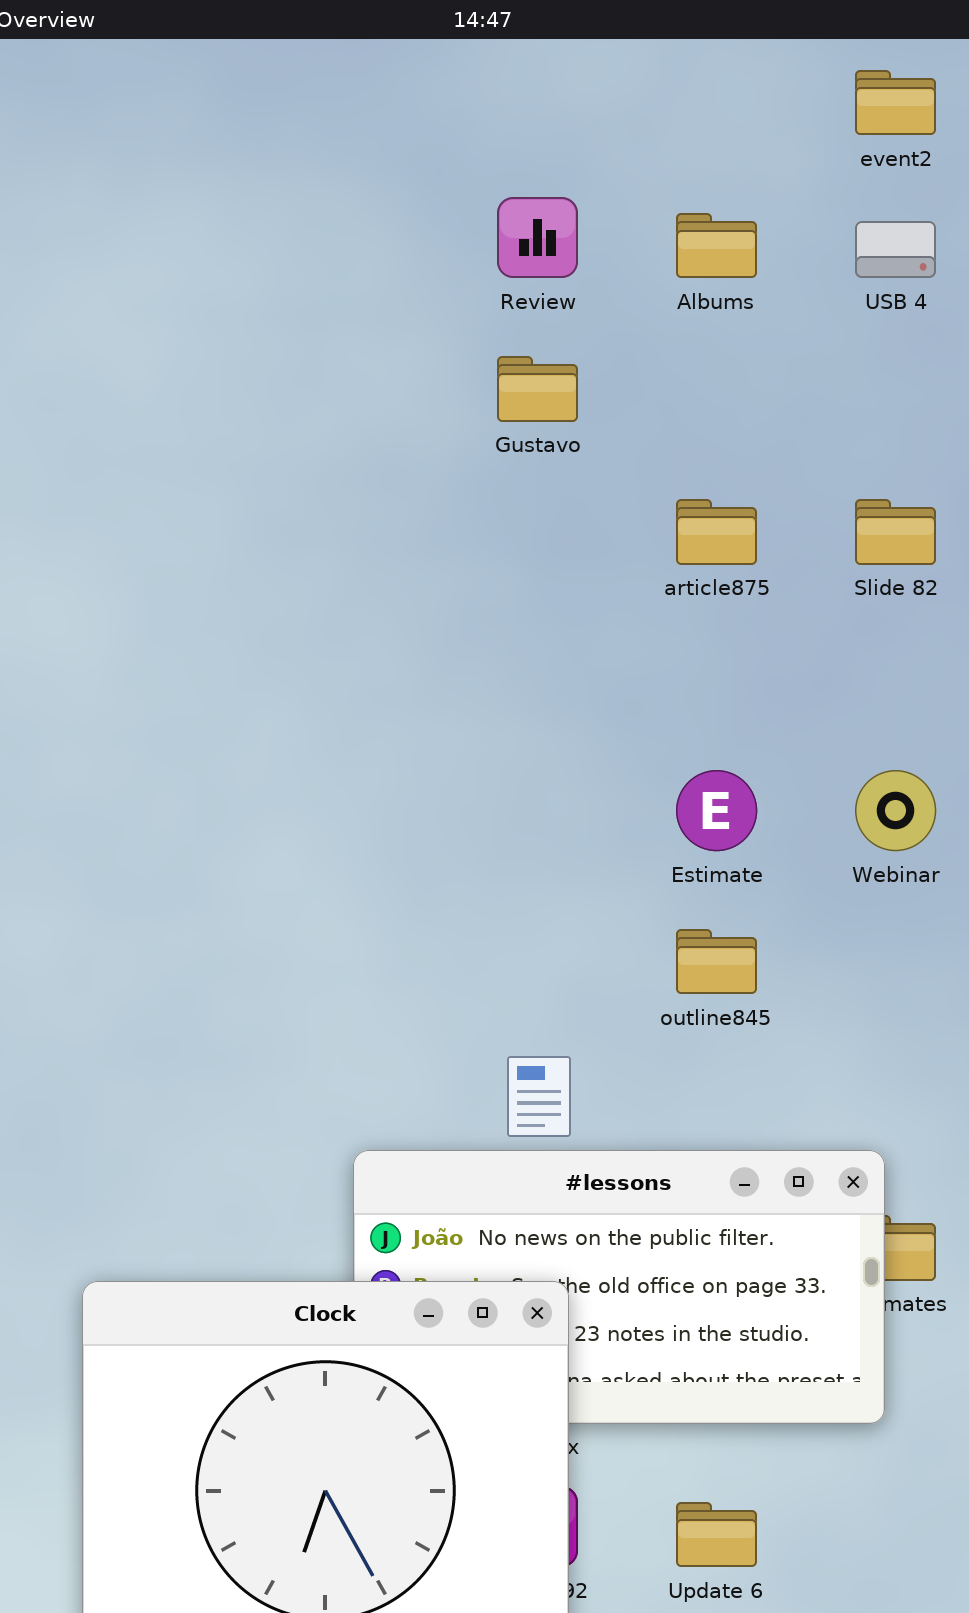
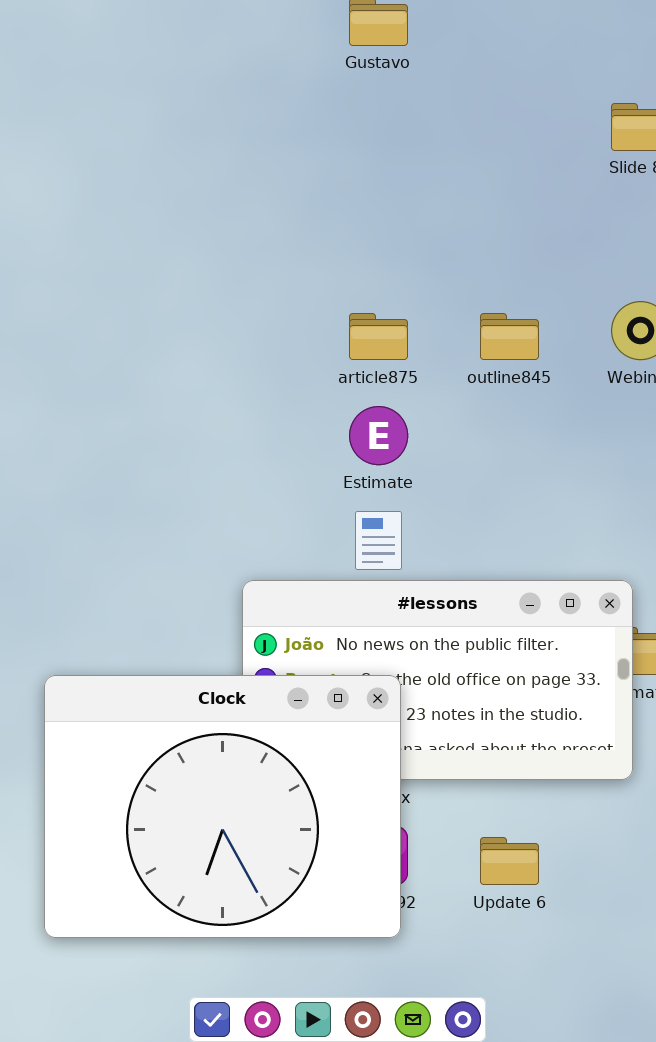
article875: [676,499,757,565] -> [349,313,408,360], moved
Estimate: [676,770,757,851] -> [349,406,408,465], moved
outline845: [676,929,757,994] -> [480,313,539,360], moved

